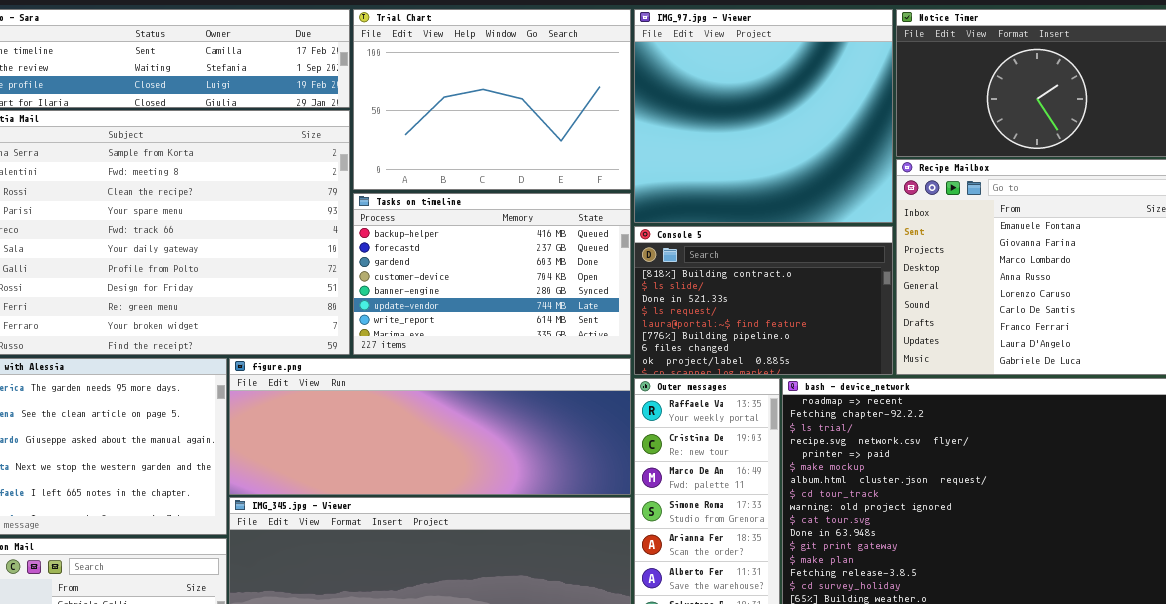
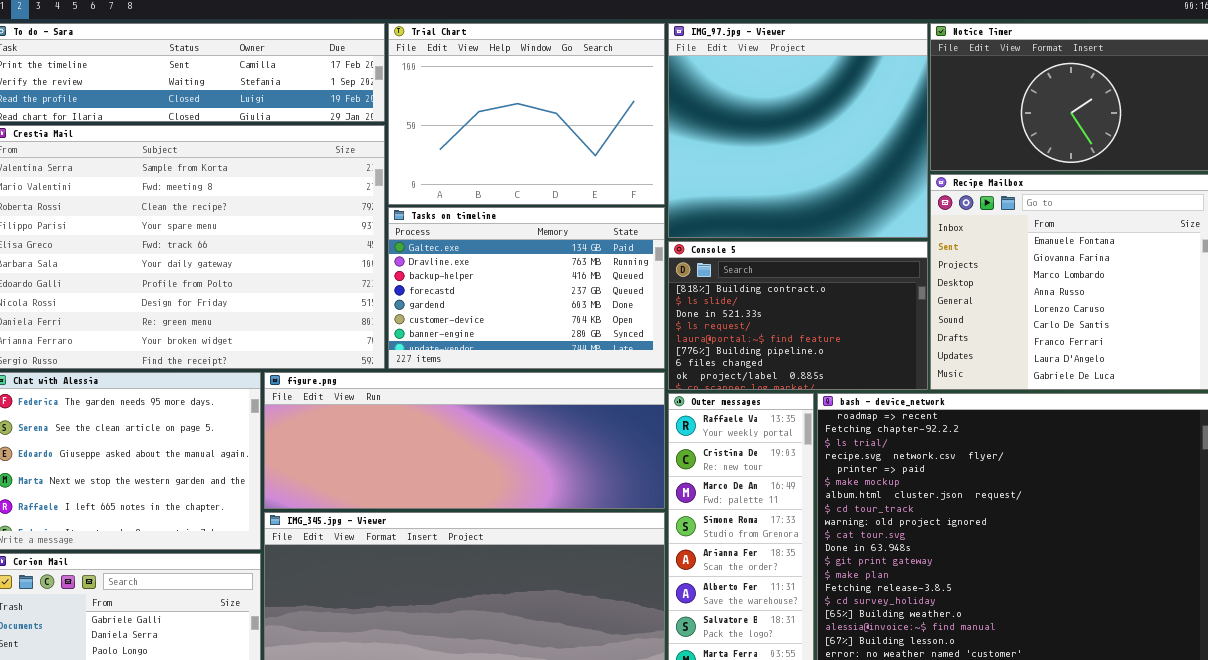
Tasks on timeline: [353,193,631,355] -> [388,207,665,369], scrolled up 2 rows

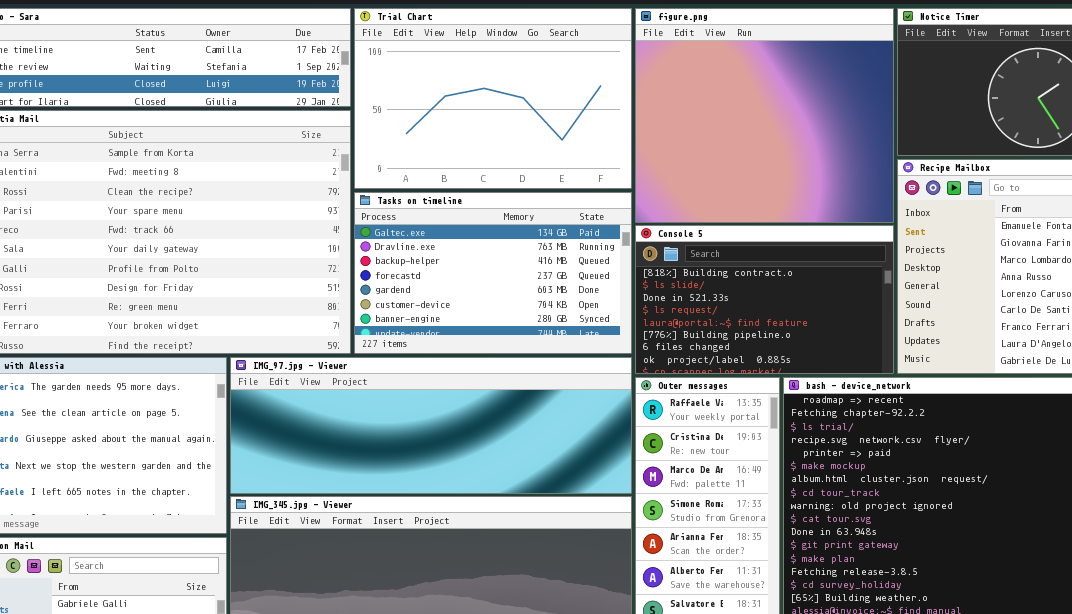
IMG_97.jpg - Viewer: [668,23,928,238] -> [230,357,632,494], moved, resized
figure.png: [264,372,665,509] -> [635,8,894,223], moved, resized

